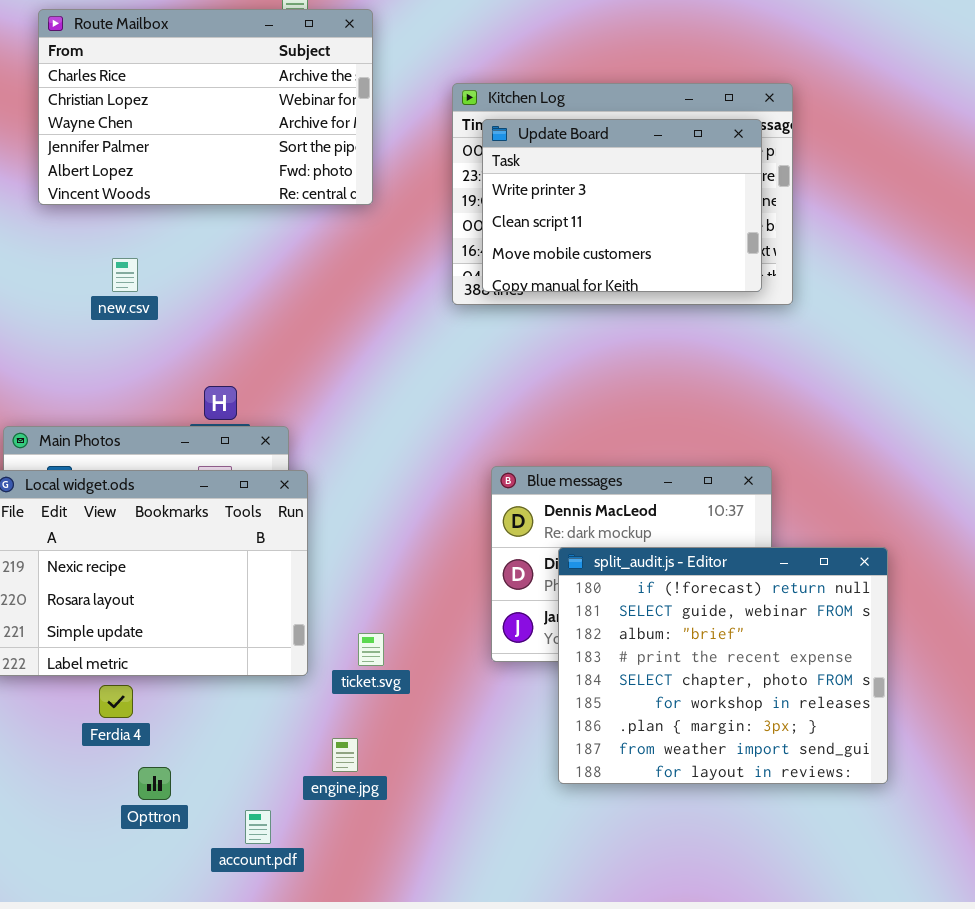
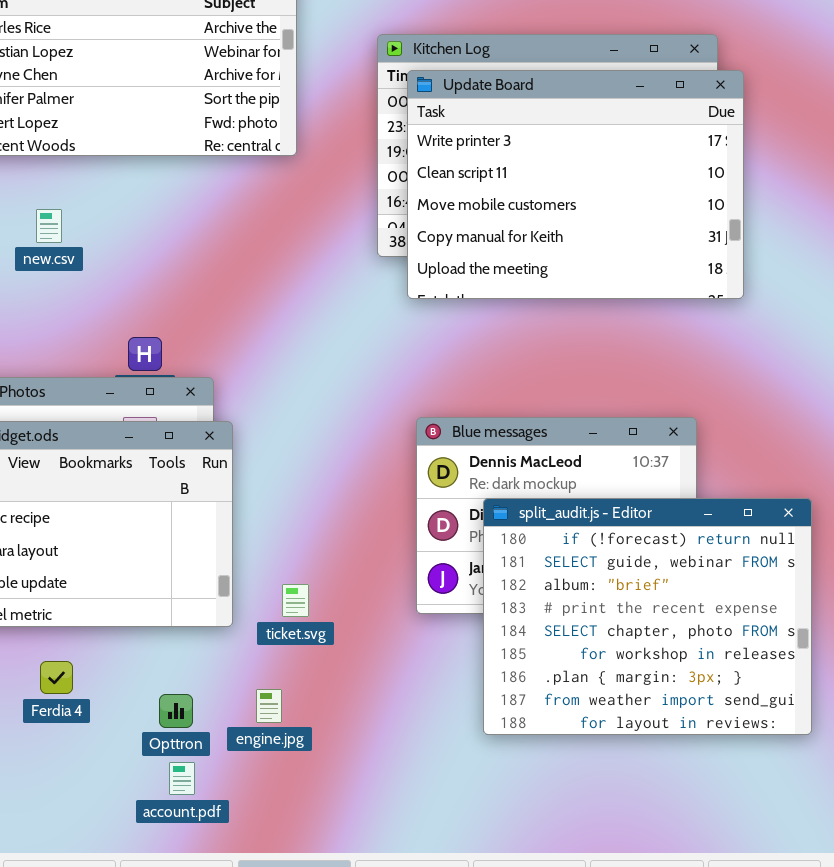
Update Board: [482,119,762,292] -> [407,70,744,299], resized
Ferdia 4: [99,685,133,718] -> [40,661,73,694], moved
Opttron: [138,767,171,800] -> [159,694,193,728], moved

